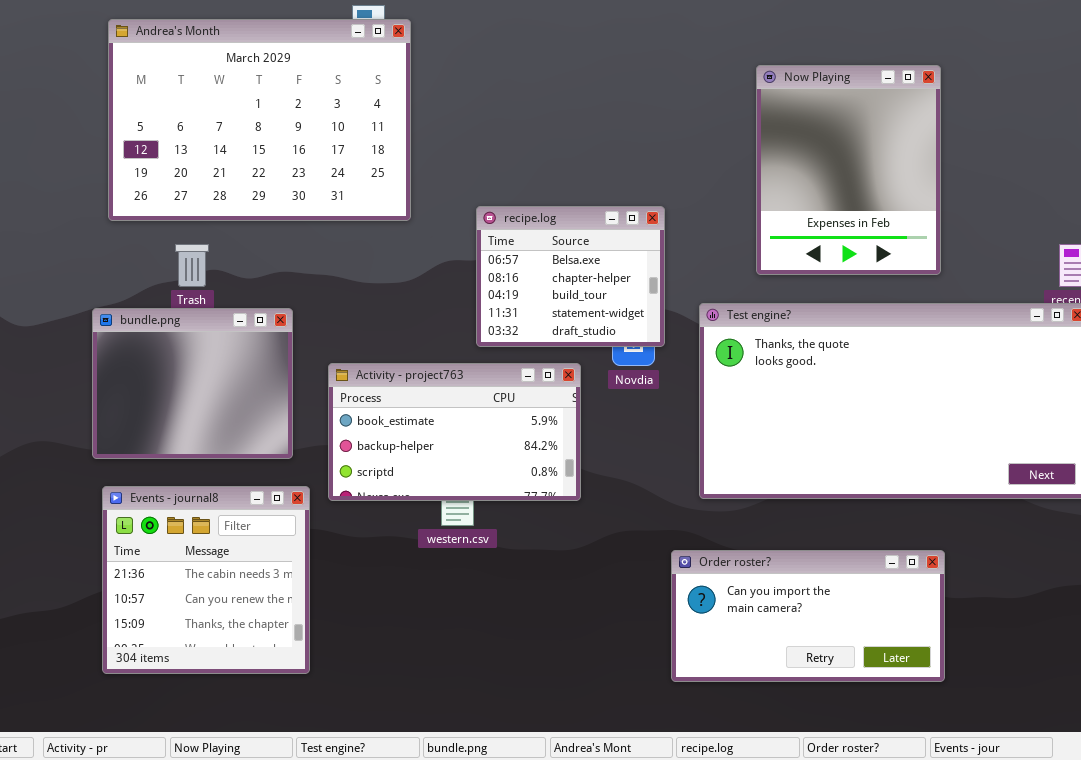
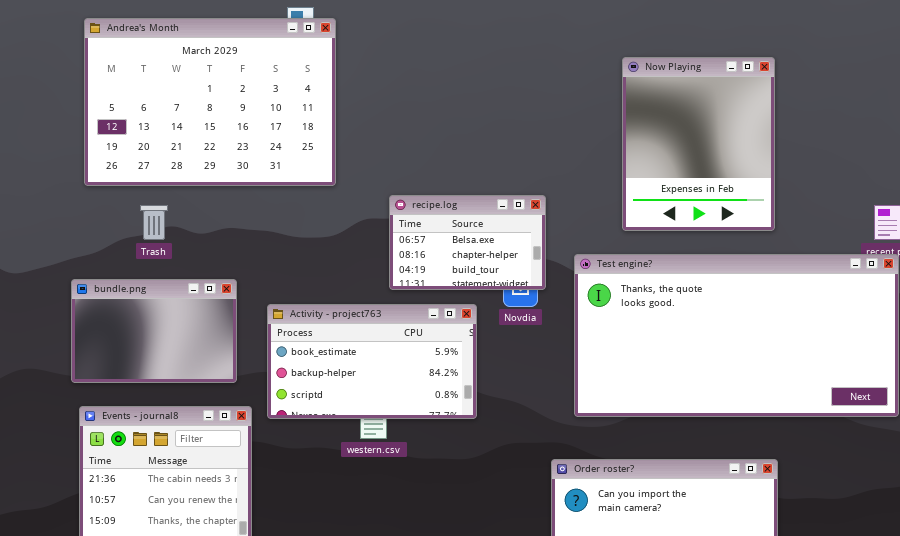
recipe.log: [476,206,665,347] -> [389,195,546,290], resized
bundle.png: [92,308,293,459] -> [71,279,237,383], resized

